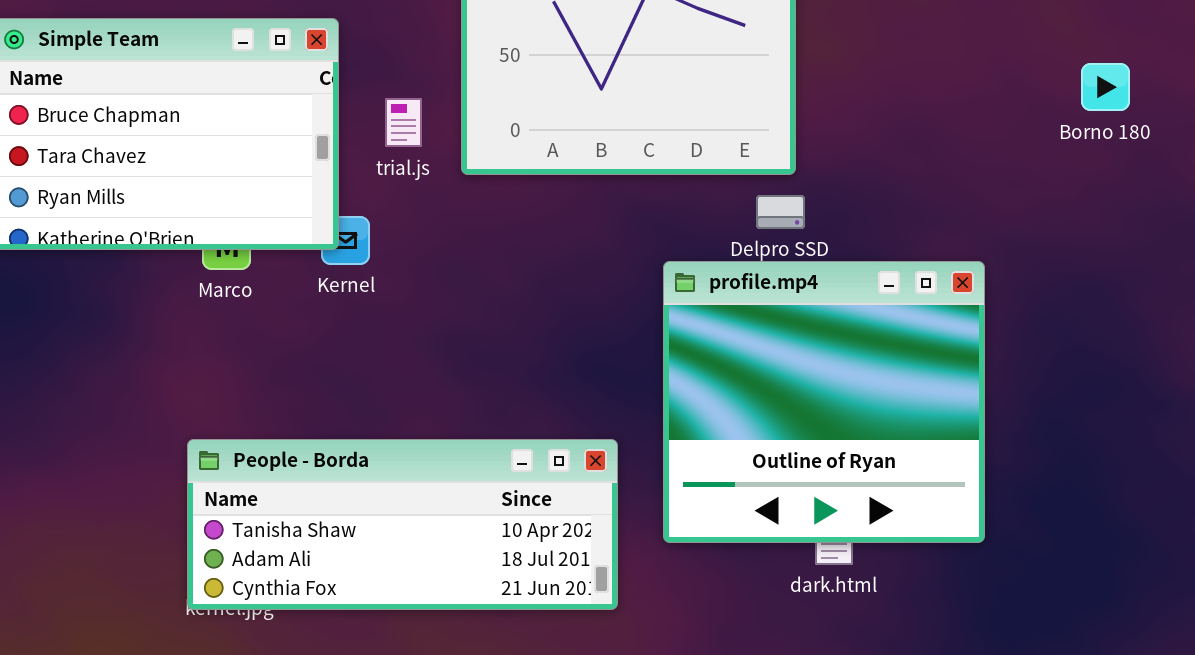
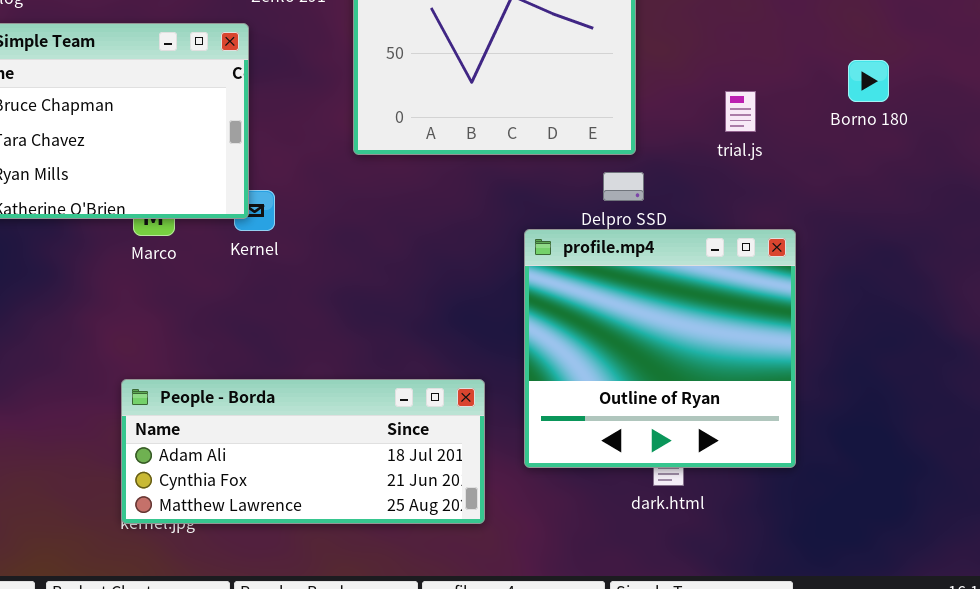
Borno 180: [1081,63,1130,111] -> [848,60,889,102], moved
trial.js: [385,98,422,147] -> [725,91,756,132], moved
People - Borda: [187,439,618,610] -> [121,379,485,524], scrolled down 1 row

